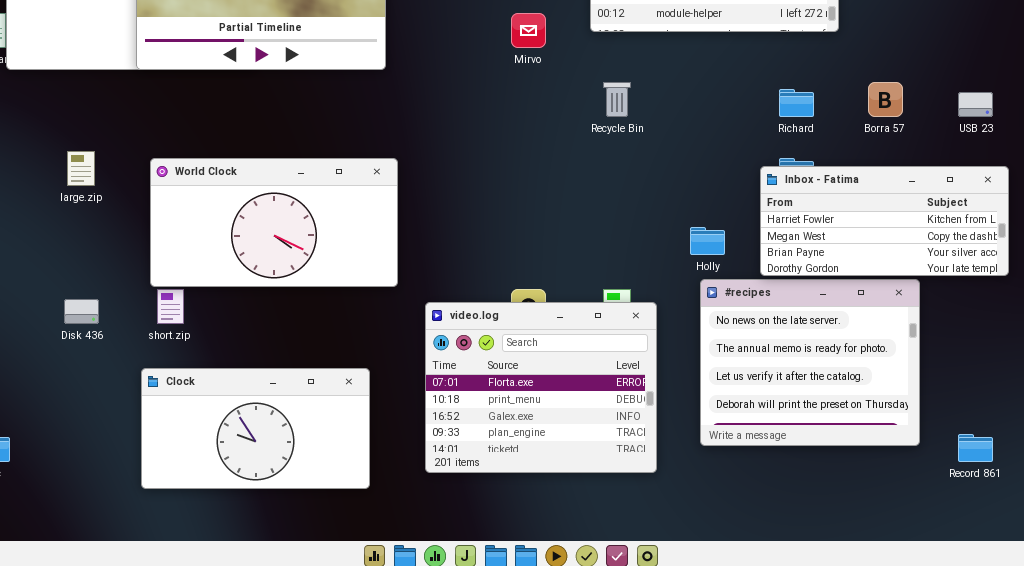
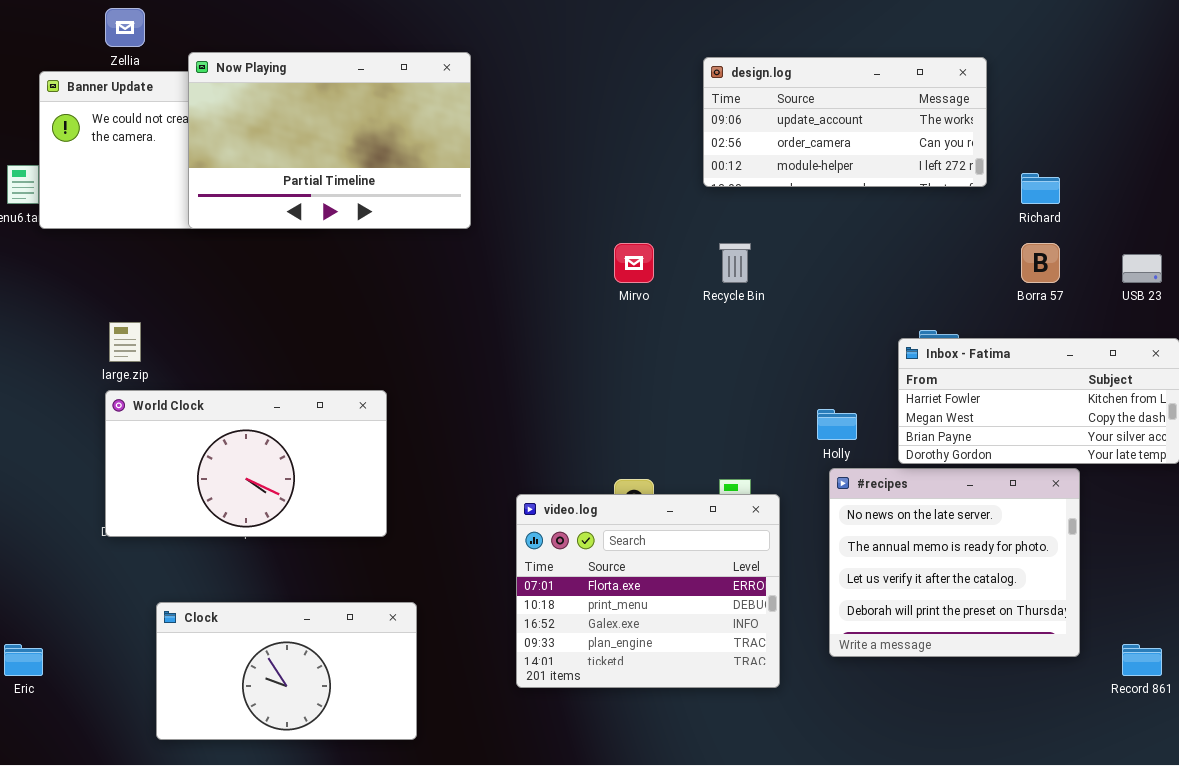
Mirvo: [511,13,546,48] -> [614,243,654,283], moved
Richard: [779,89,814,117] -> [1021,173,1060,204], moved
World Clock: [150,158,398,287] -> [105,390,387,537], moved
Clock: [141,368,370,489] -> [156,602,417,740], moved

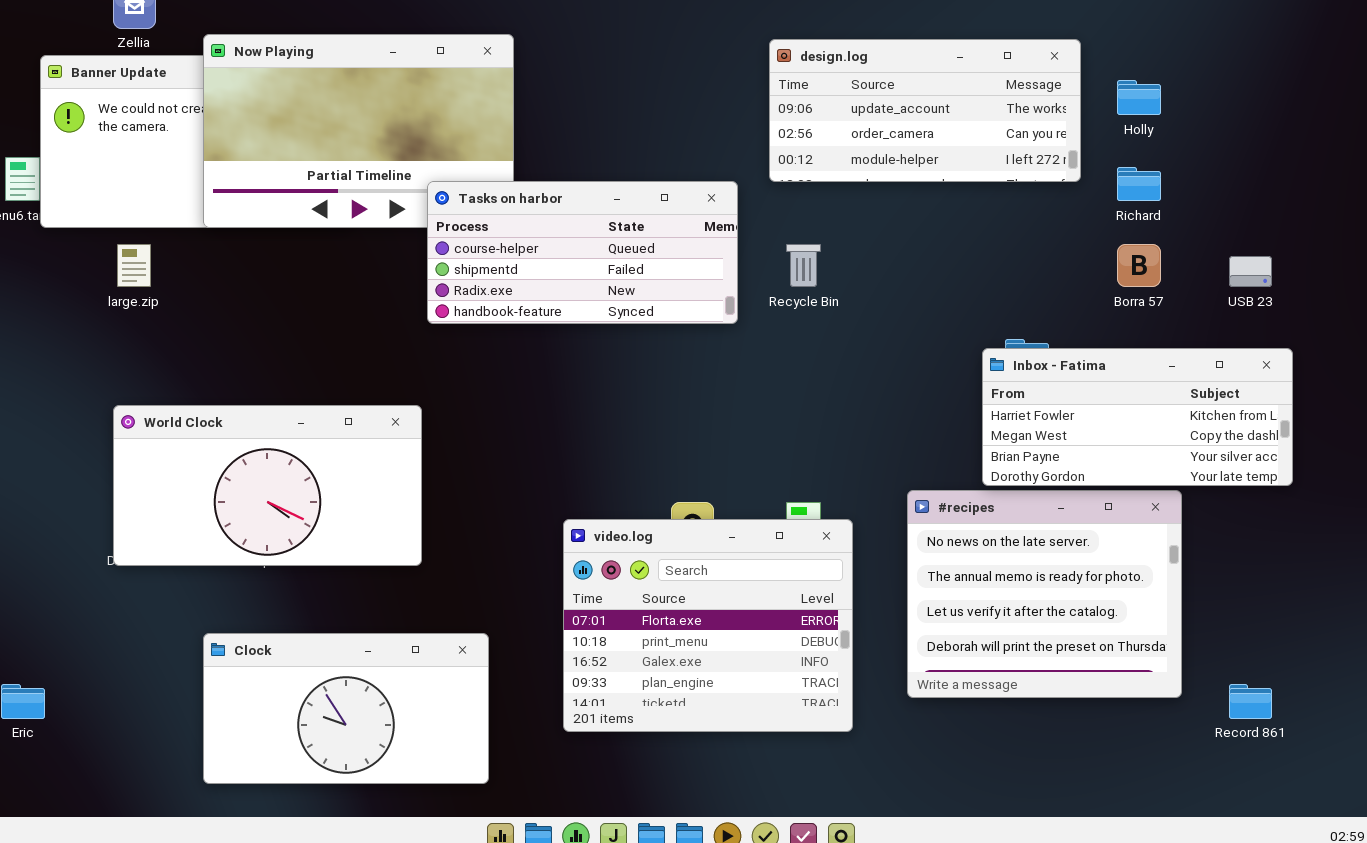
Tasks on harbor: none -> [427,181,738,324], opened
large.zip: [109,322,141,362] -> [117,244,151,287], moved
Holly: [817,409,857,440] -> [1117,80,1161,115], moved
Clock: [156,602,417,740] -> [203,633,489,784], moved

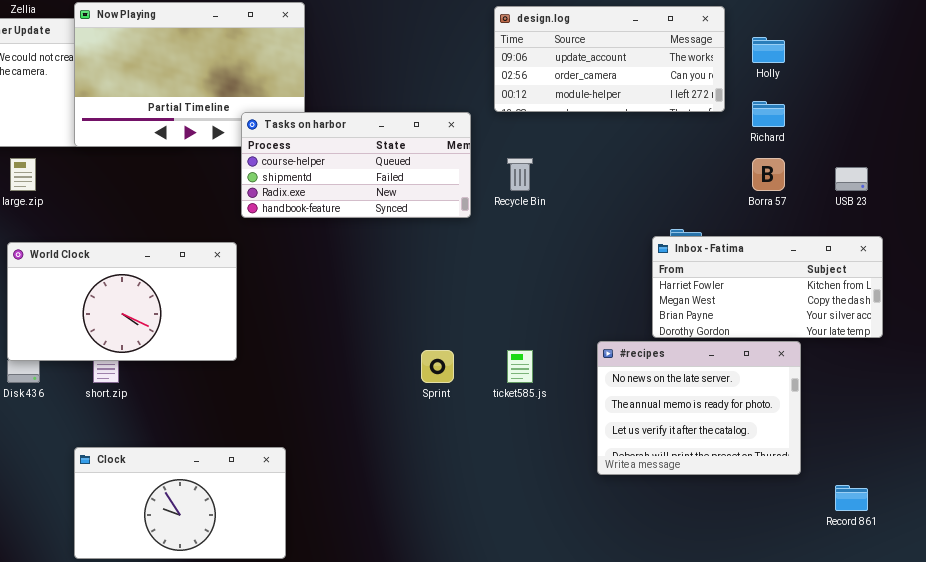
World Clock: [113,405,422,566] -> [7,242,237,361], moved
#recipes: [907,490,1182,698] -> [597,341,801,475], resized
video.log: [563,519,853,732] -> none, closed

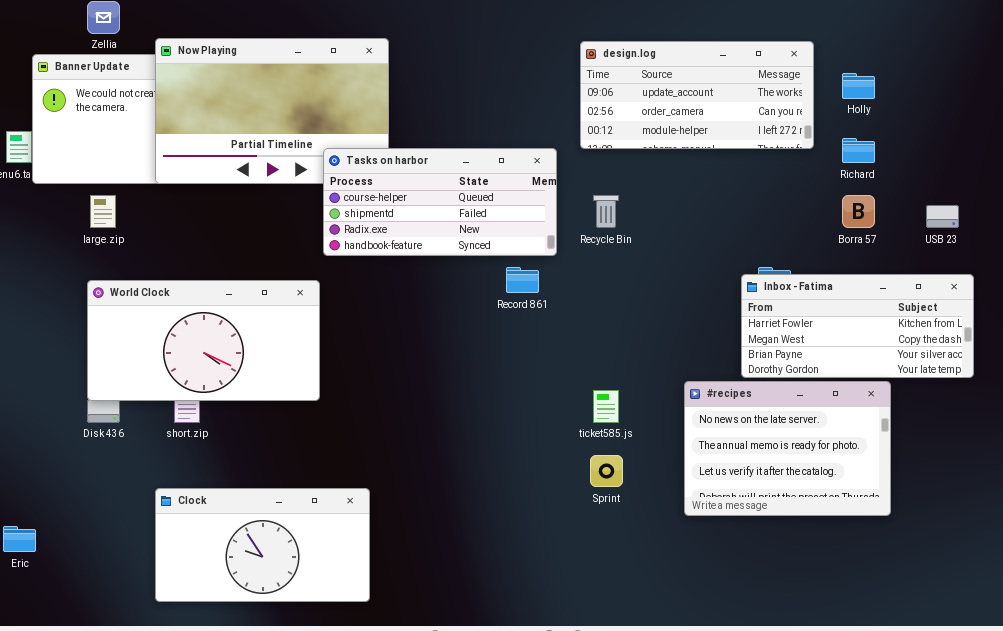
Sprint: [421,350,454,383] -> [590,455,623,487], moved
Record 861: [835,485,868,511] -> [506,267,539,293], moved

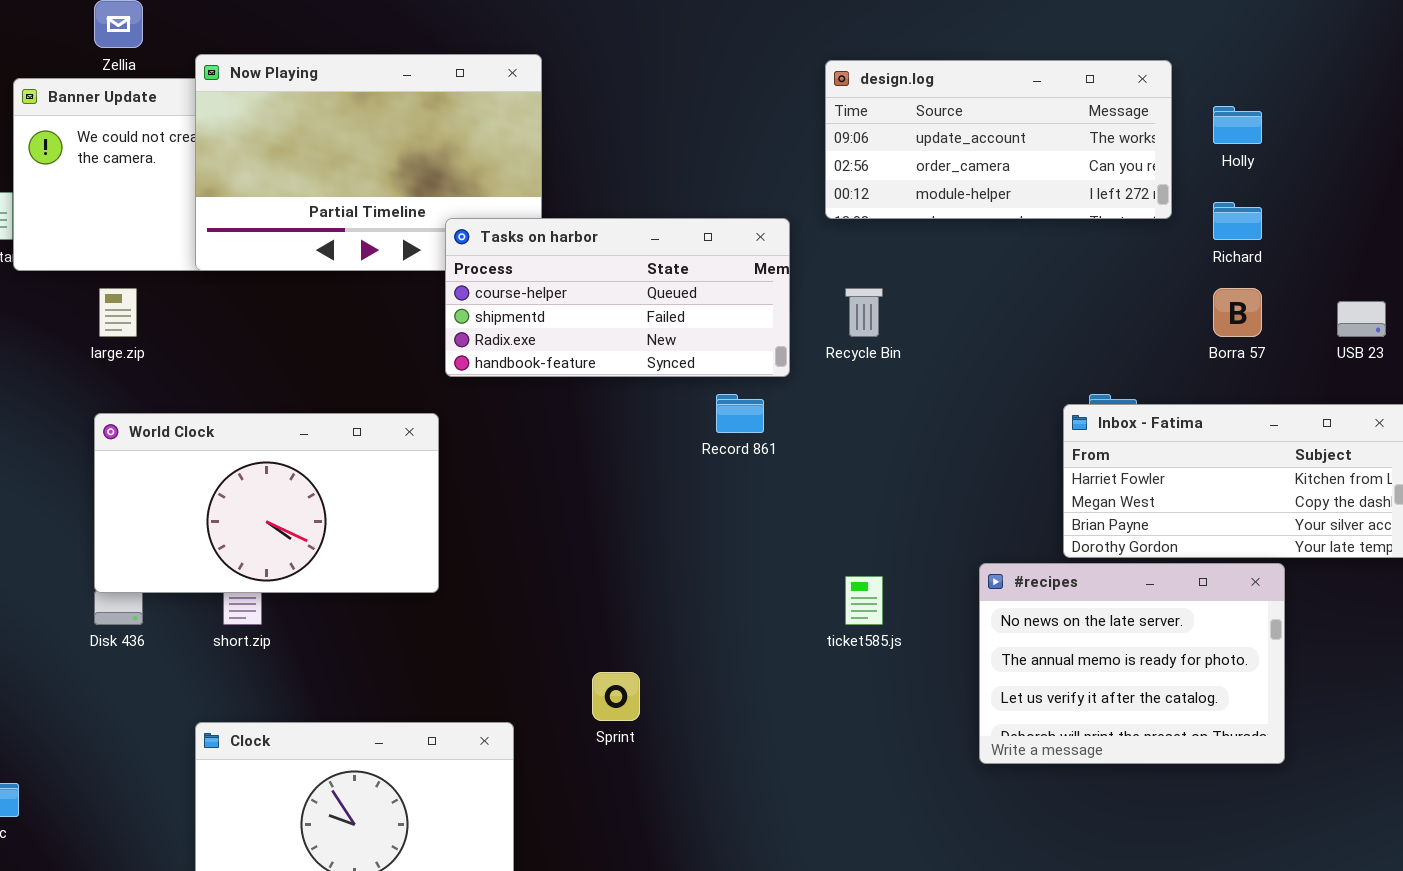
Sprint: [590,455,623,487] -> [592,672,640,721], moved

